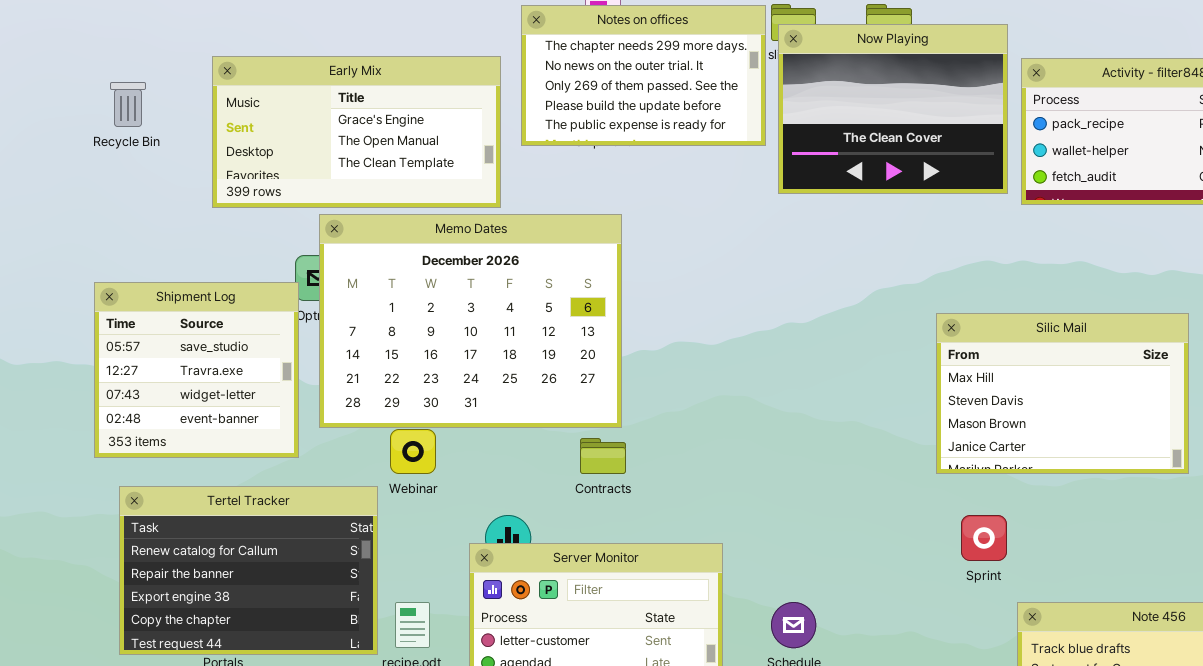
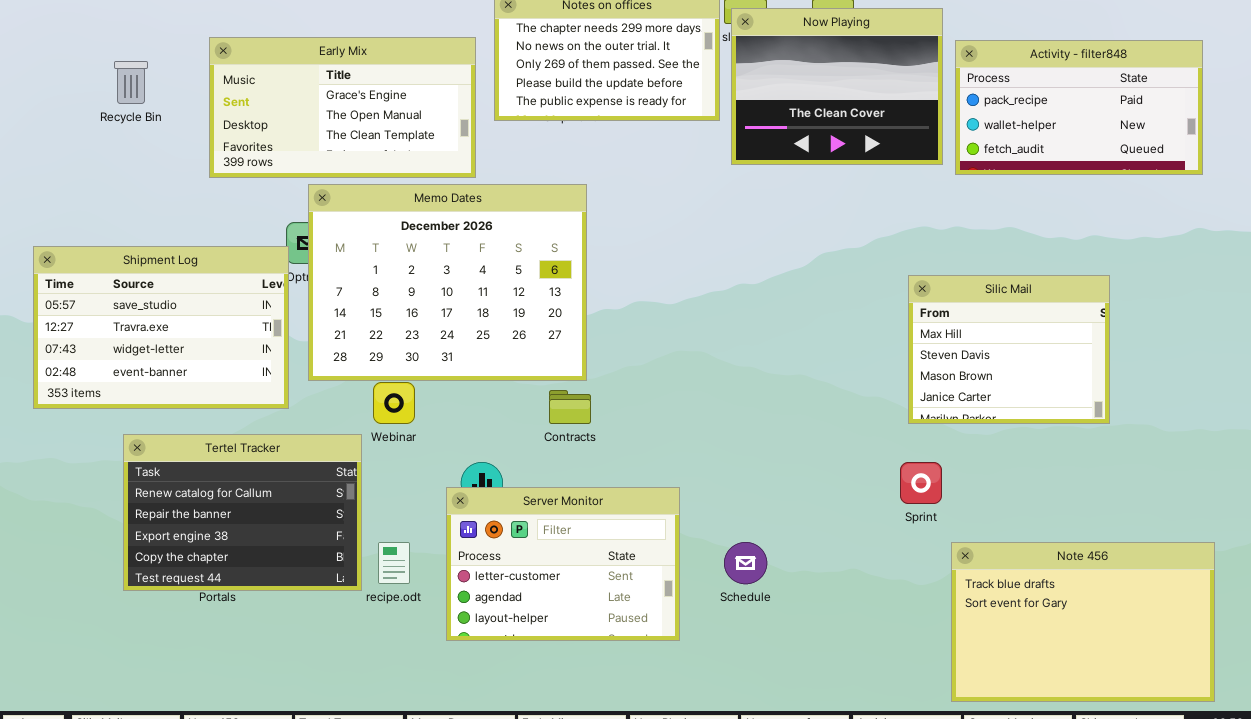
Shipment Log: [94,282,299,458] -> [33,246,289,409], resized
Silic Mail: [936,313,1189,474] -> [908,275,1110,424], resized

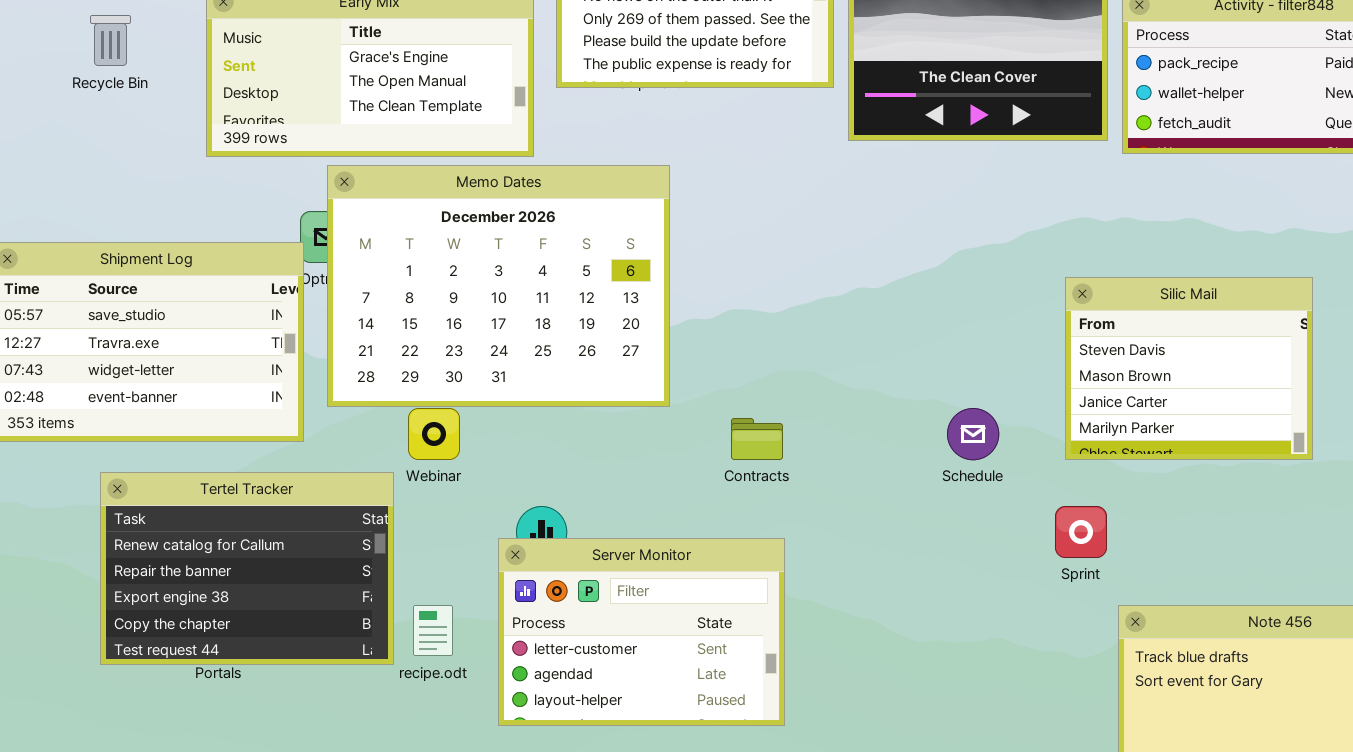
Silic Mail: [908,275,1110,424] -> [1065,277,1313,460], scrolled down 1 row
Contracts: [549,390,591,424] -> [731,418,783,460], moved
Schedule: [724,542,767,584] -> [947,408,999,460], moved

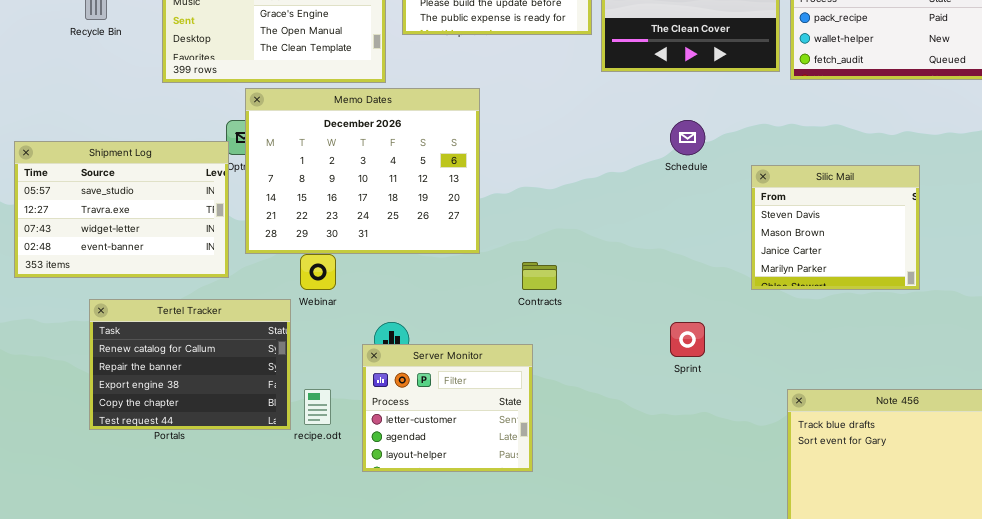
Schedule: [947,408,999,460] -> [670,120,705,155], moved
Sprint: [1055,506,1107,558] -> [670,322,705,357], moved
Server Monitor: [498,538,785,726] -> [362,344,533,472], resized

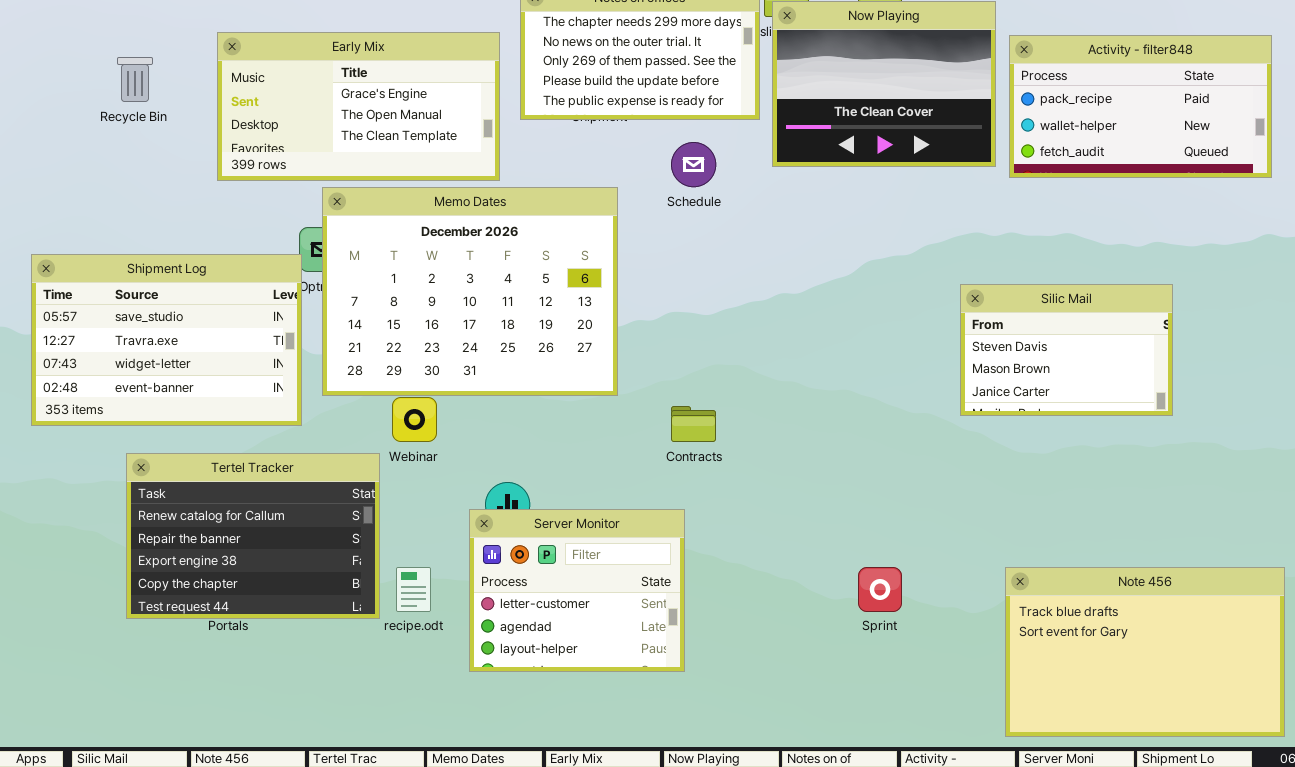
Schedule: [670,120,705,155] -> [671,142,716,187], moved
Silic Mail: [751,165,920,290] -> [960,284,1173,416], resized
Sprint: [670,322,705,357] -> [858,567,902,612], moved

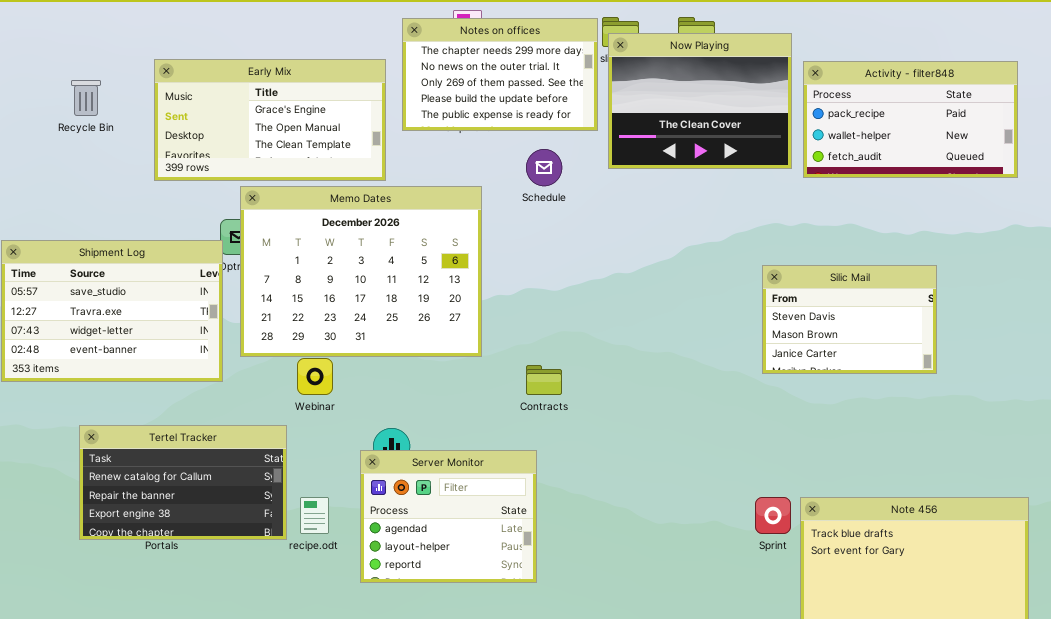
Tertel Tracker: [126,453,380,619] -> [79,425,287,540], resized
Server Monitor: [469,509,685,672] -> [360,450,537,583], scrolled down 1 row
Sprint: [858,567,902,612] -> [755,497,791,534], moved

